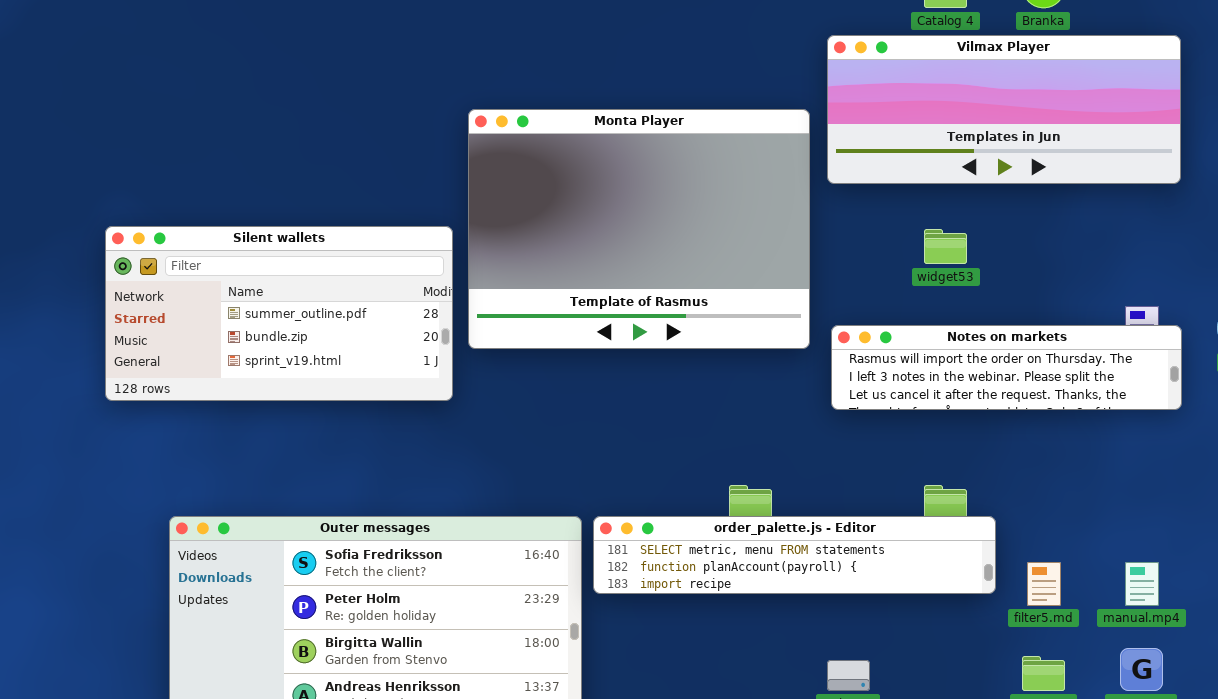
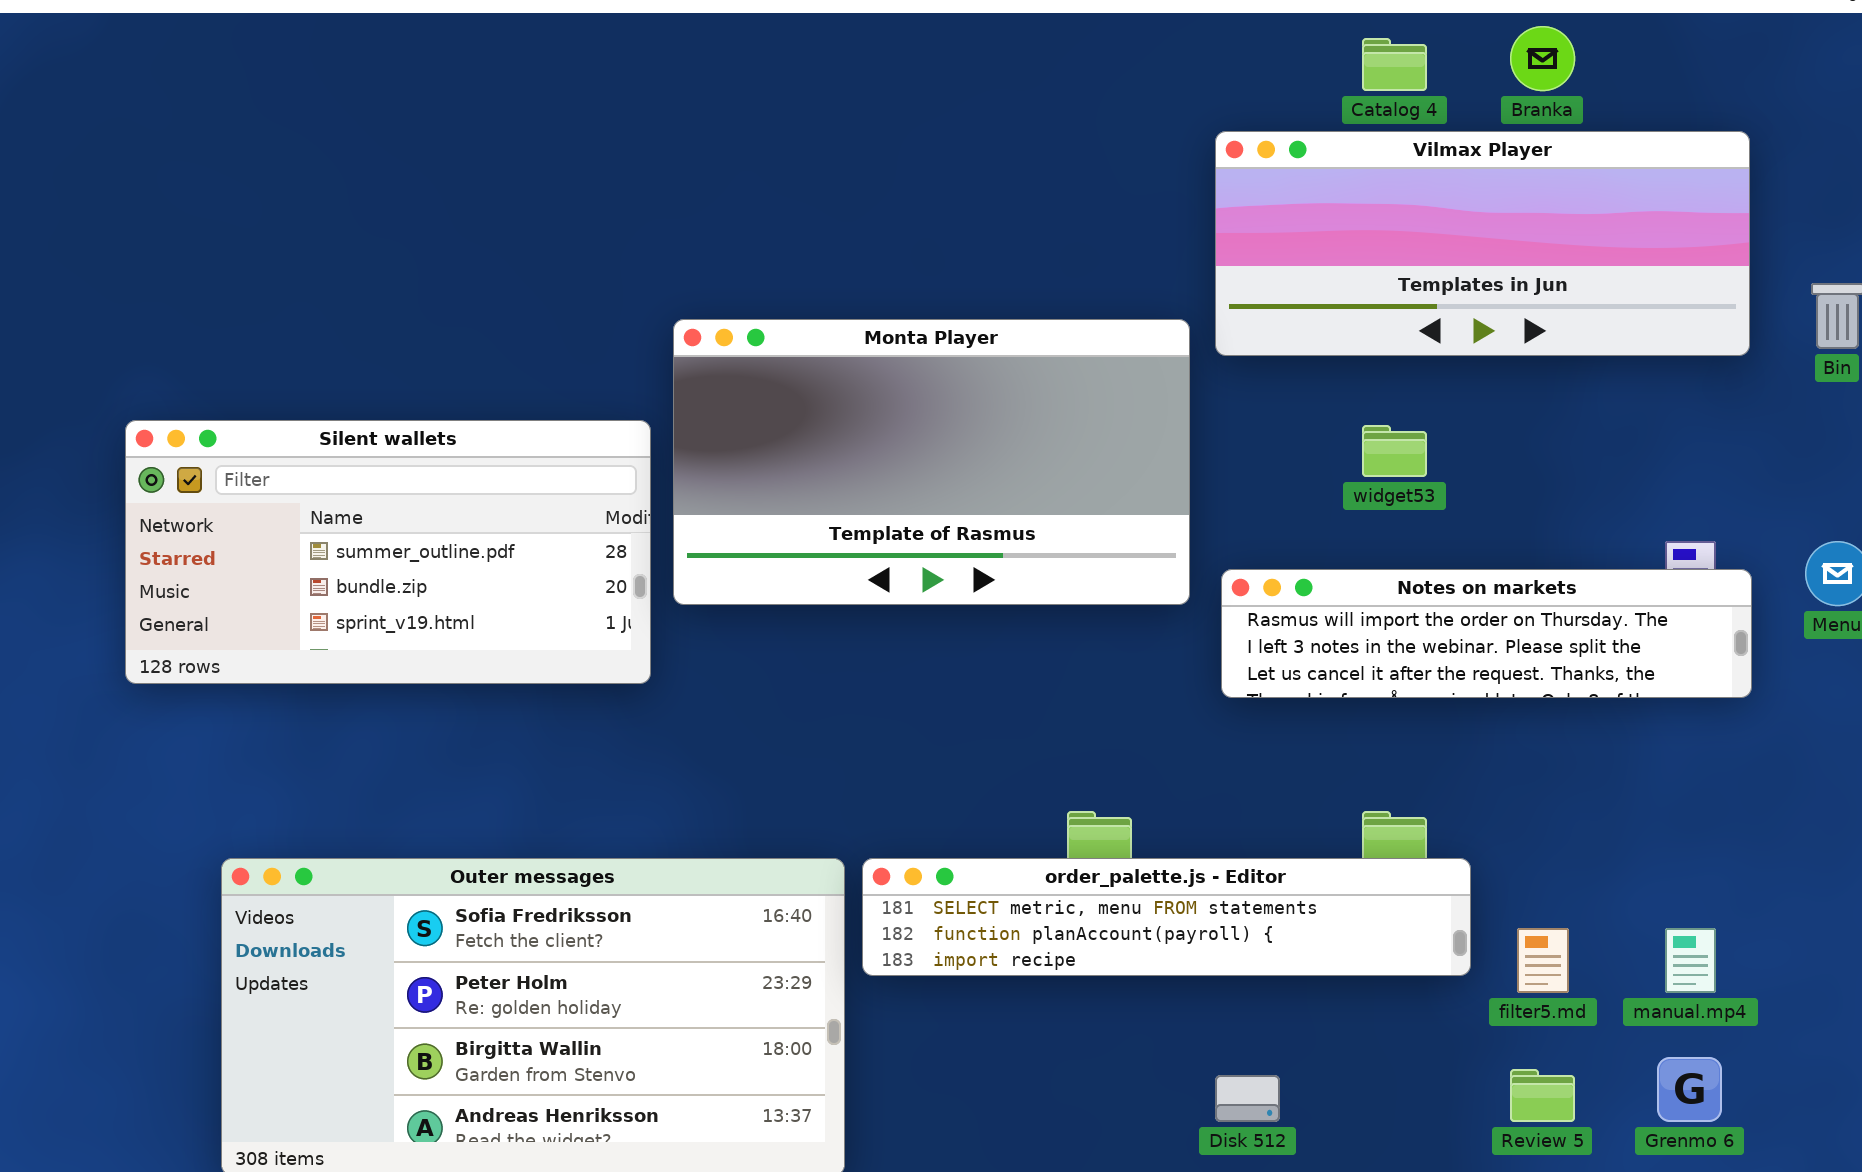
Monta Player: [468,109,810,349] -> [673,319,1190,605], resized

